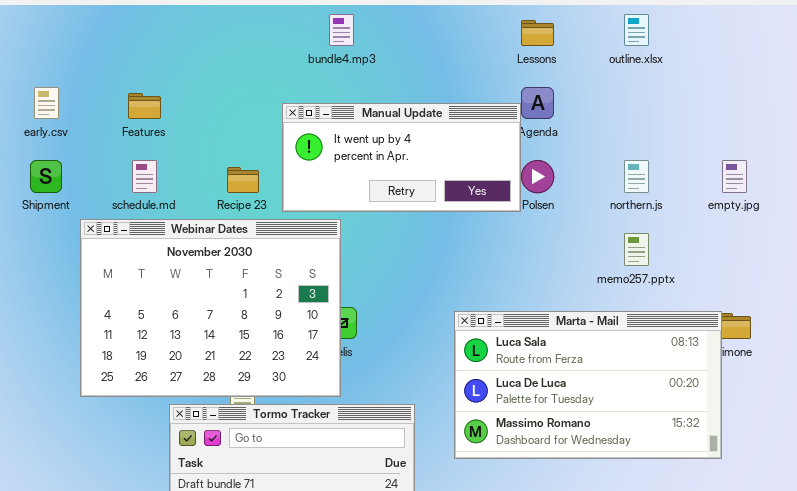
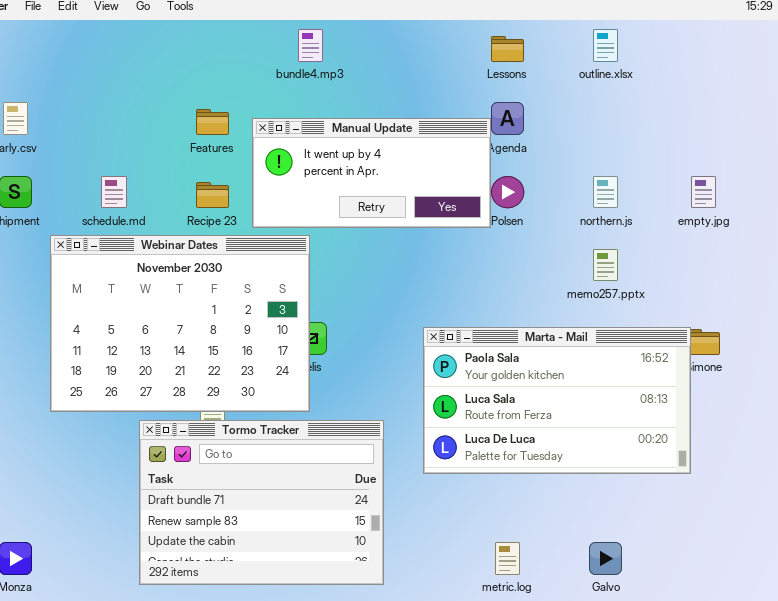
Features: [128,93,161,119] -> [196,109,229,135], moved
Marta - Mail: [454,311,722,459] -> [423,327,691,474], scrolled up 1 row

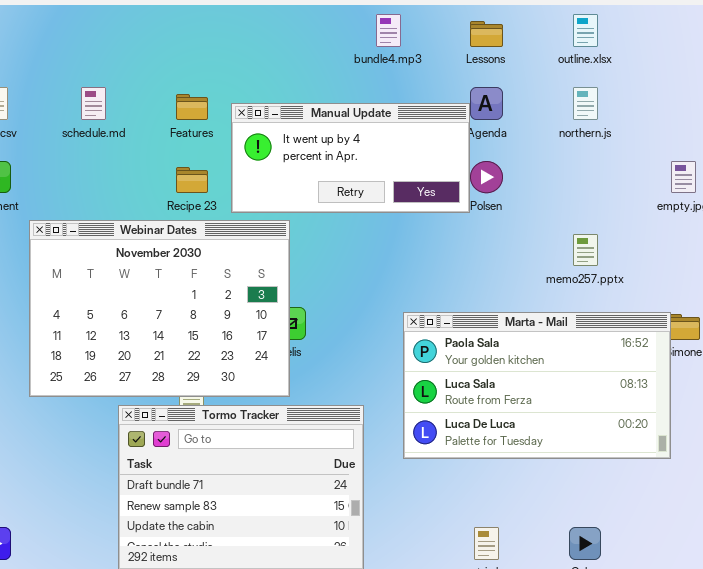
bundle4.mp3: [298,29,323,62] -> [376,14,401,47], moved
schedule.md: [101,176,127,208] -> [81,87,106,120], moved
northern.js: [593,176,618,208] -> [573,87,598,120], moved

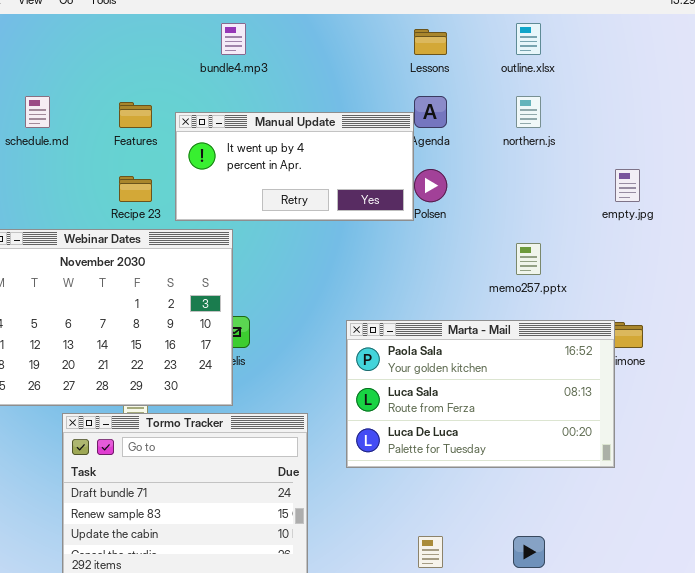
bundle4.mp3: [376,14,401,47] -> [221,23,246,55], moved

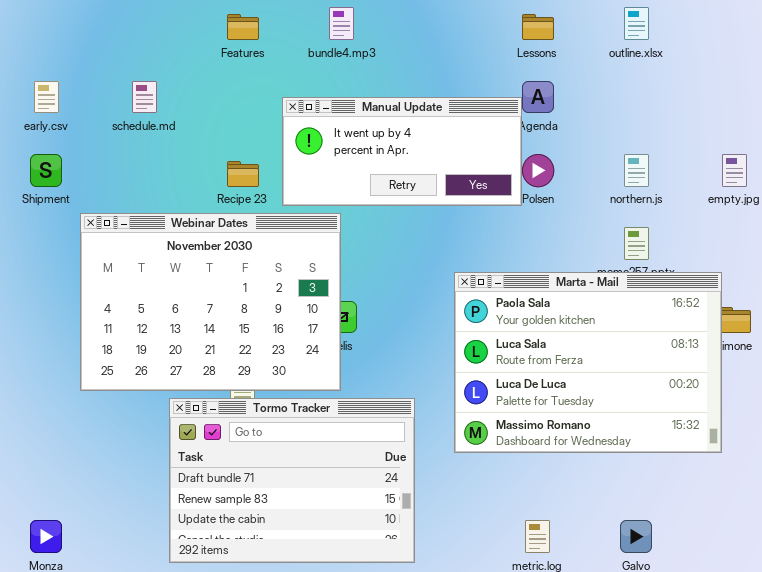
northern.js: [516,96,541,128] -> [624,154,649,187], moved
Features: [119,102,152,128] -> [227,14,259,40], moved
Marta - Mail: [346,320,615,468] -> [454,272,722,453], resized

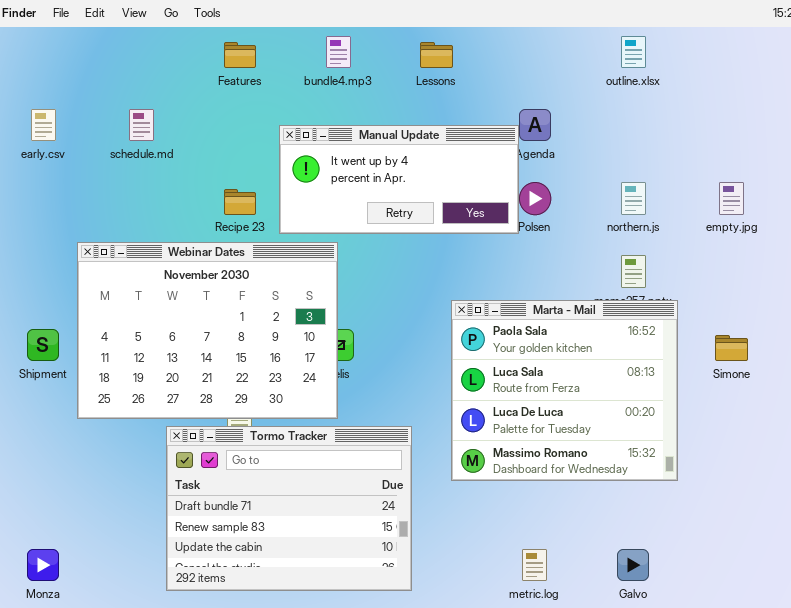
Lessons: [522,14,554,40] -> [420,42,453,68], moved
Shipment: [30,154,62,187] -> [27,329,59,361], moved
Marta - Mail: [454,272,722,453] -> [451,300,678,481], resized

